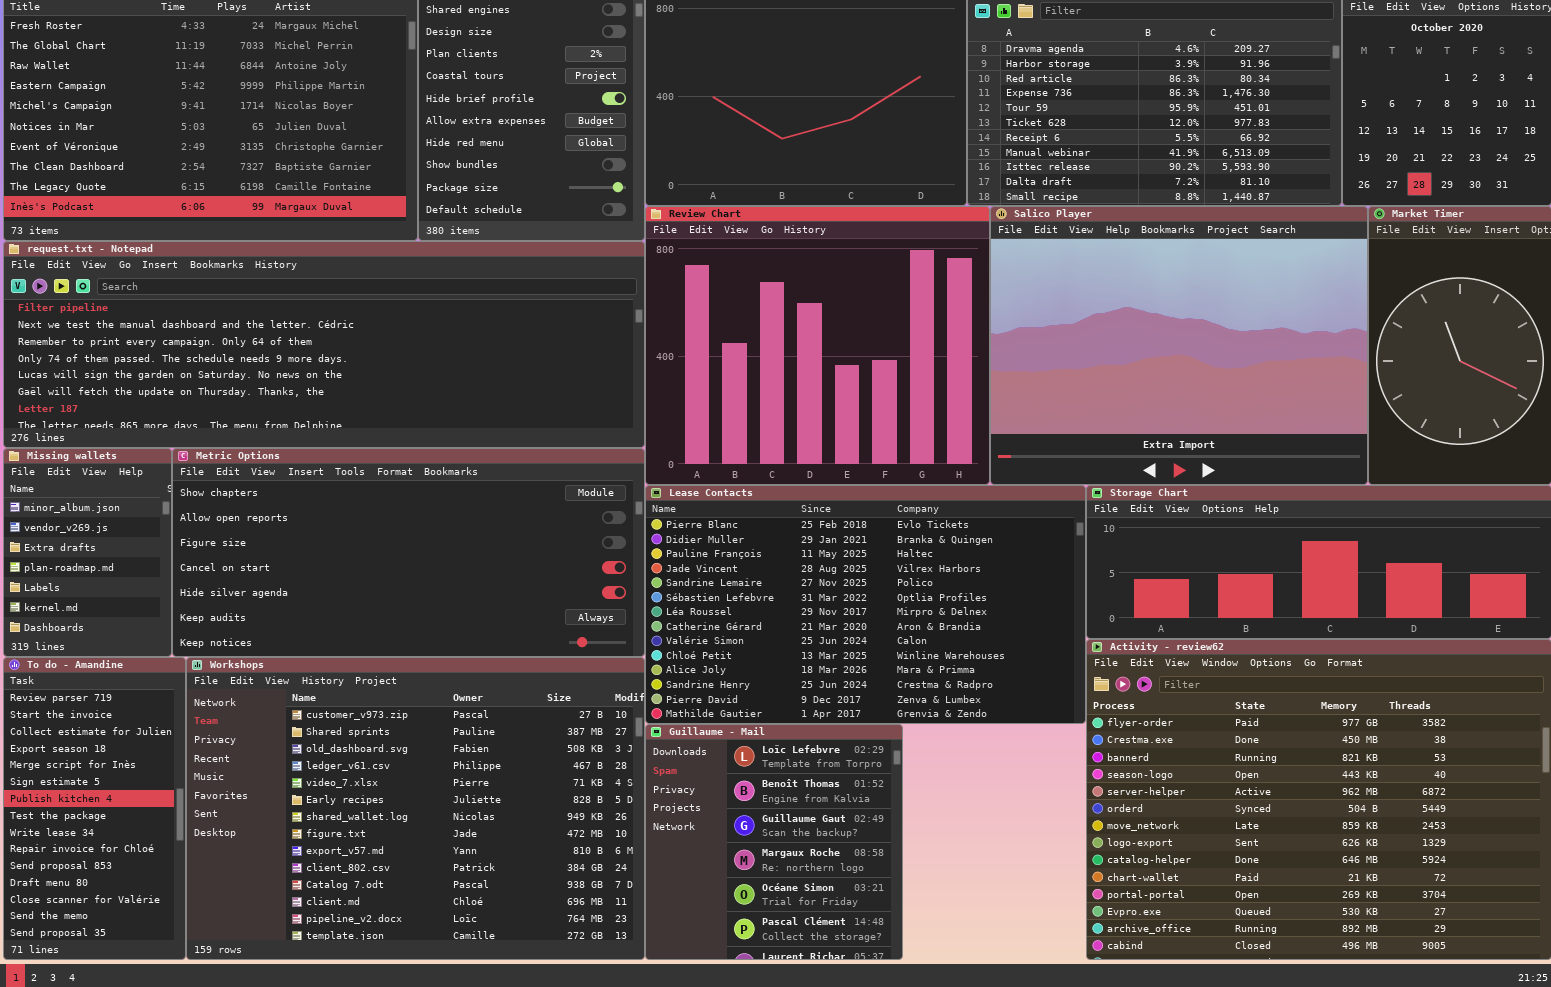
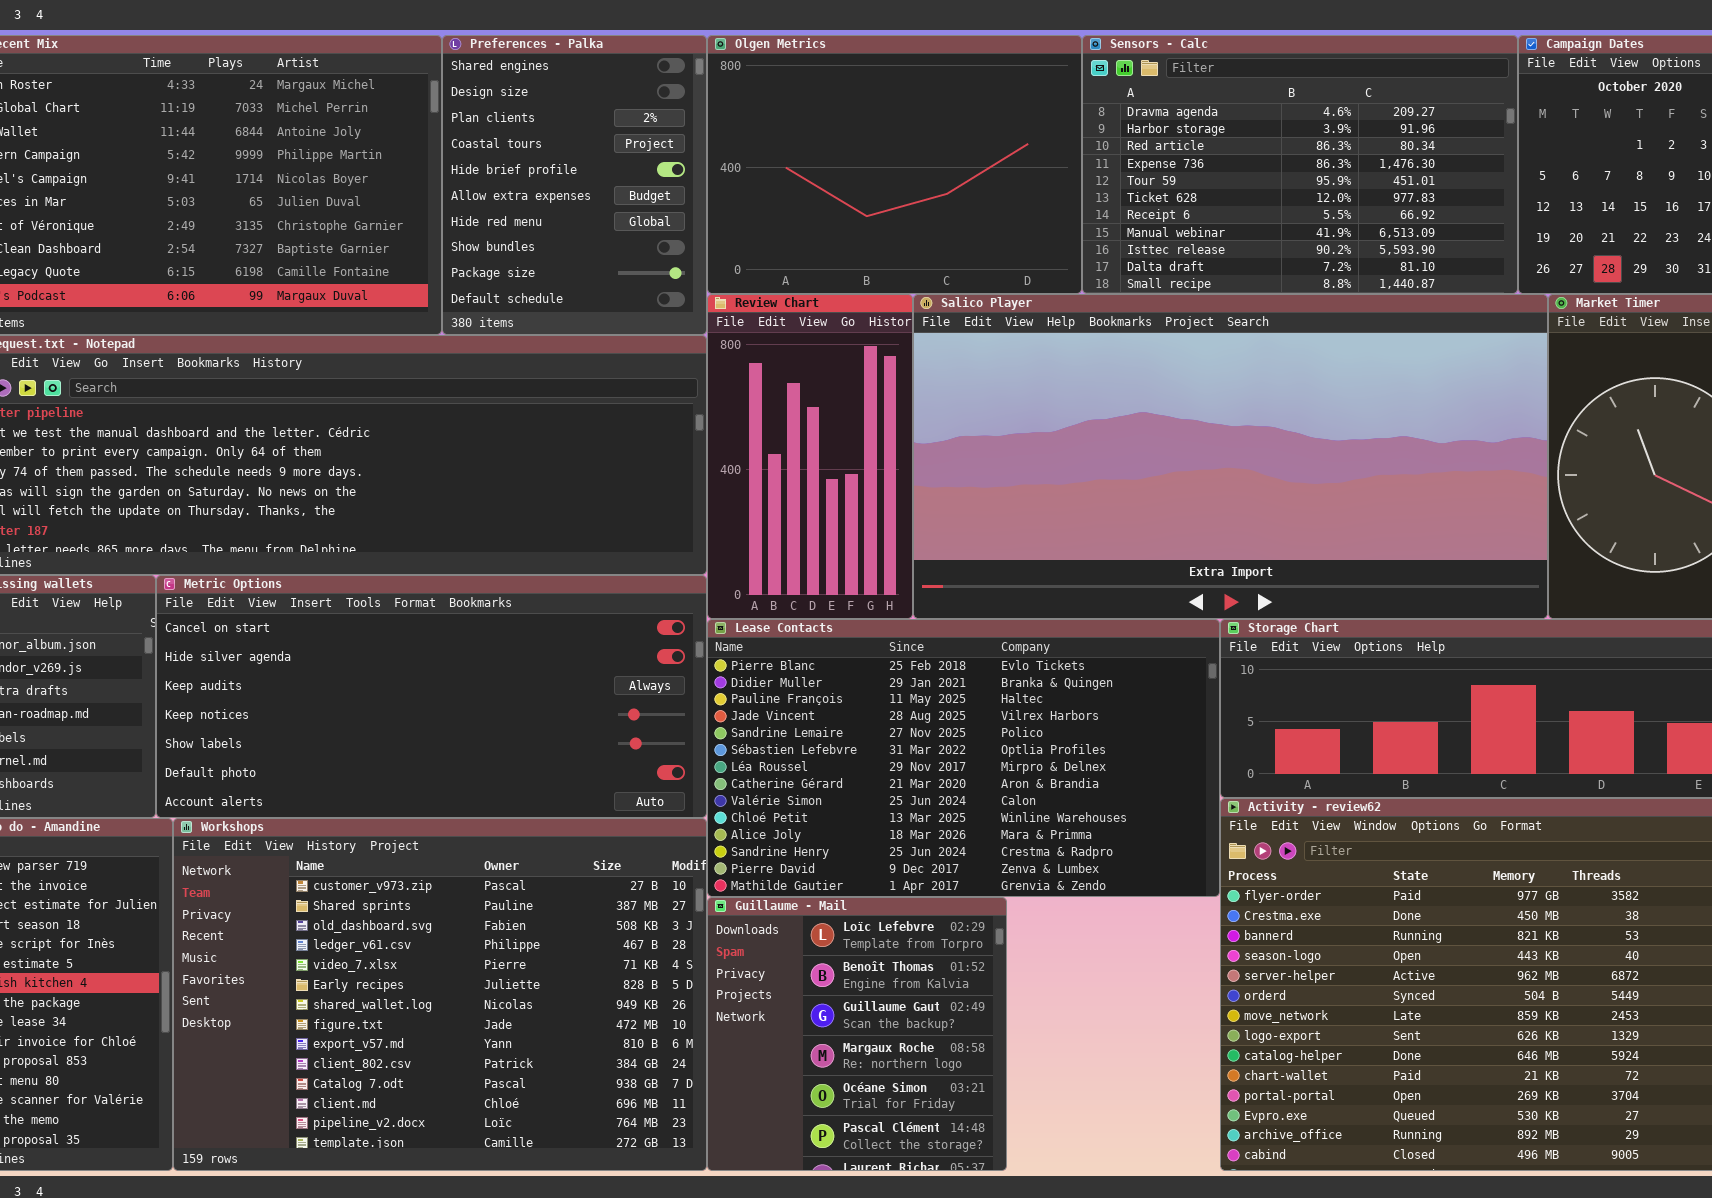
Review Chart: [645,206,990,485] -> [707,294,913,619], resized
Salico Player: [990,206,1368,485] -> [913,294,1548,619], resized
Metric Options: [172,448,645,657] -> [156,575,707,818], scrolled down 3 rows

